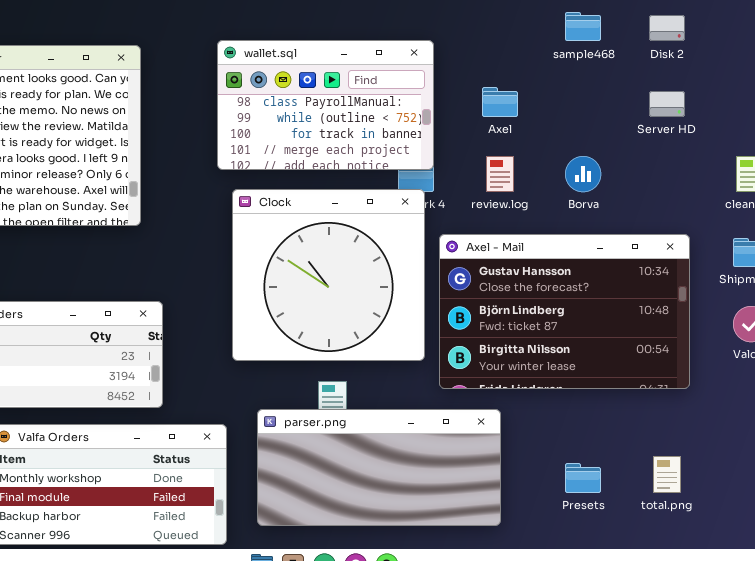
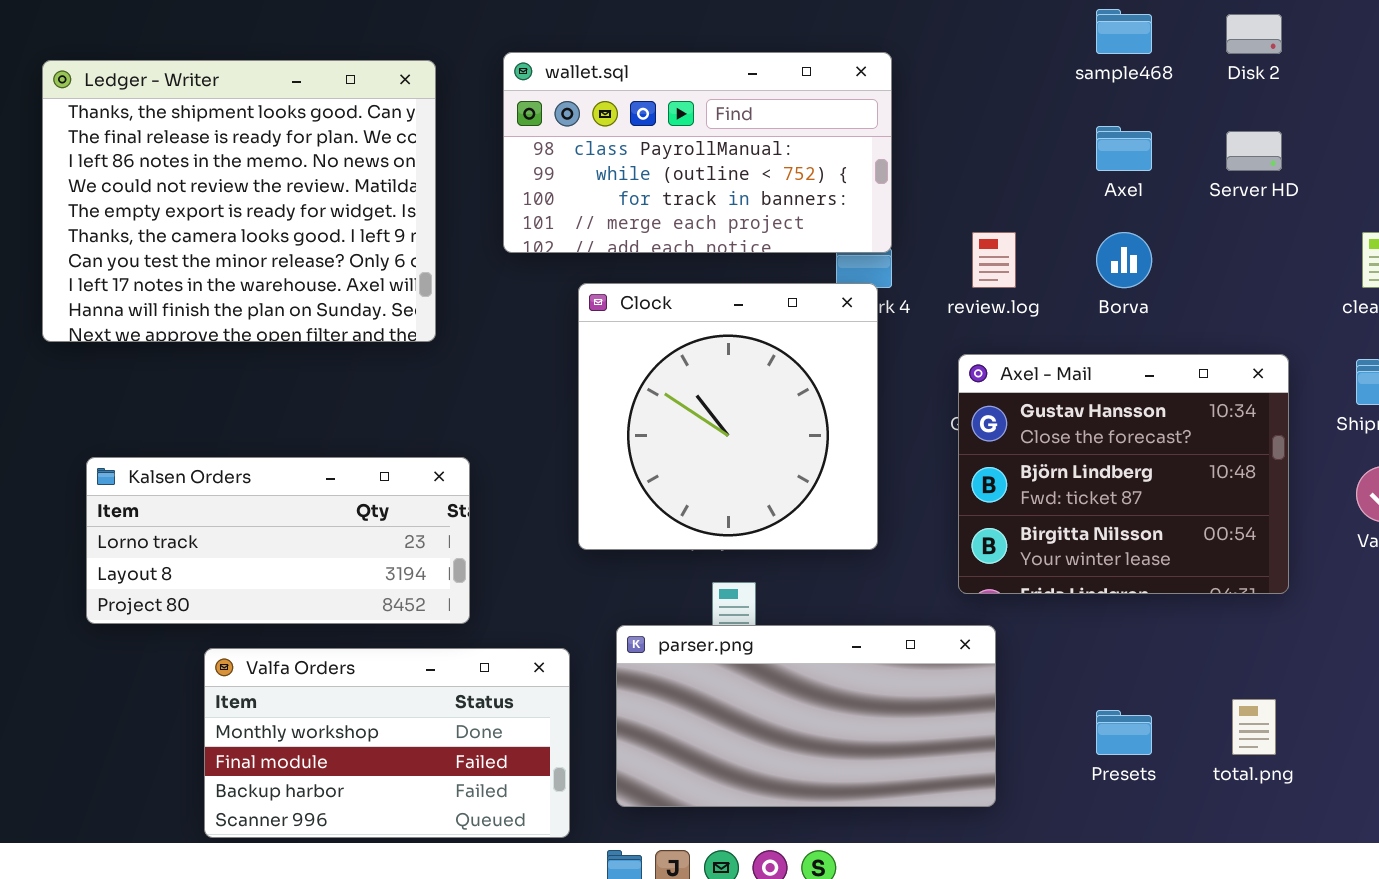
wallet.sql: [217,40,434,170] -> [503,52,892,253], resized
Axel: [482,87,518,117] -> [1096,126,1152,171], moved
Axel - Mail: [439,234,690,389] -> [958,354,1289,594], resized

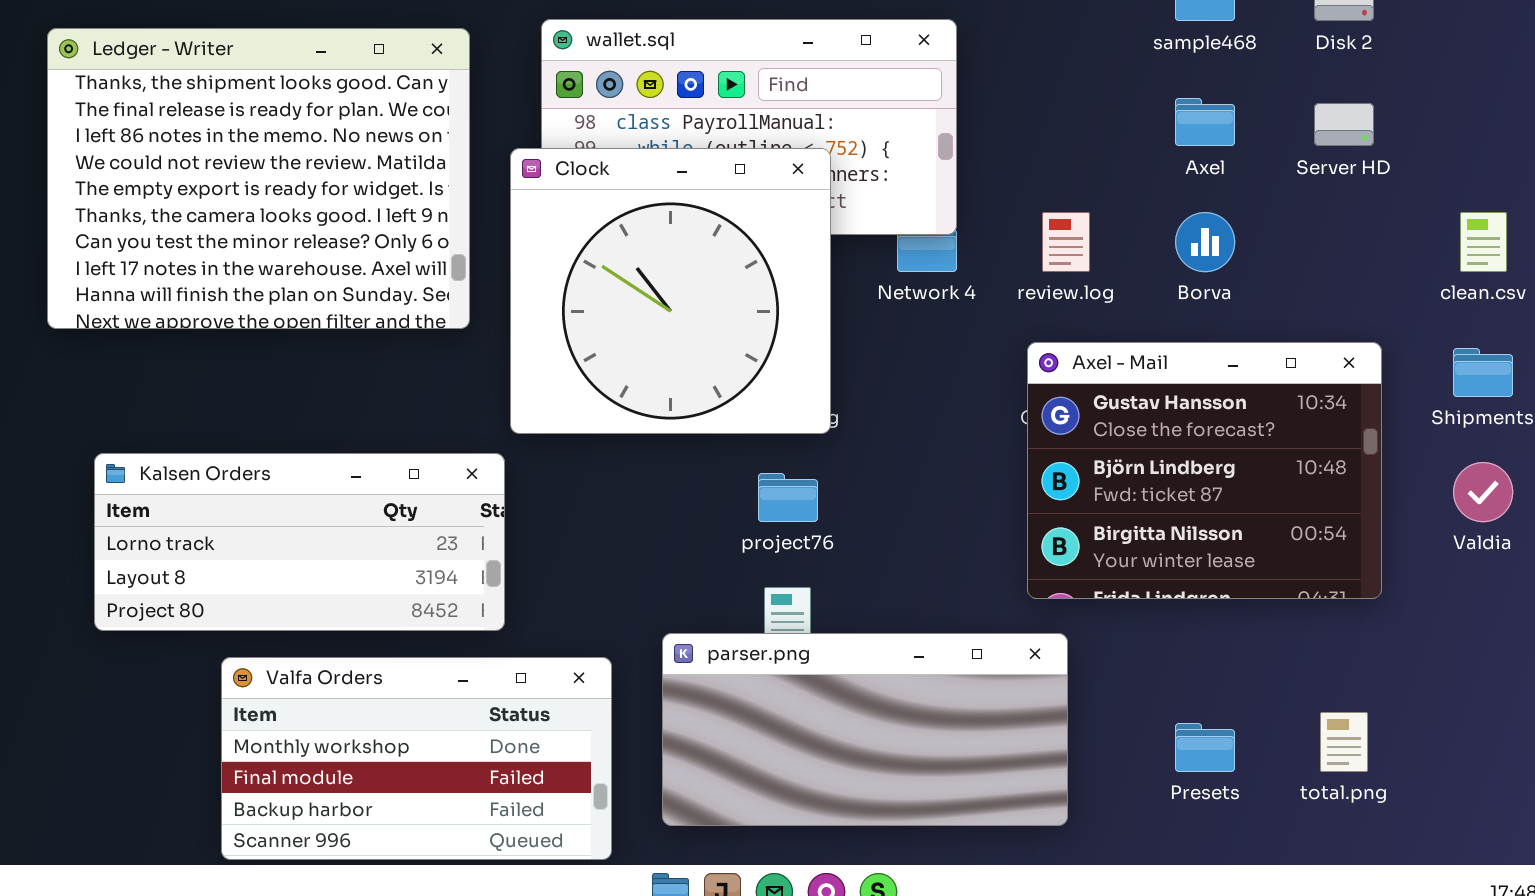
Clock: [578,283,878,550] -> [510,148,831,434], moved

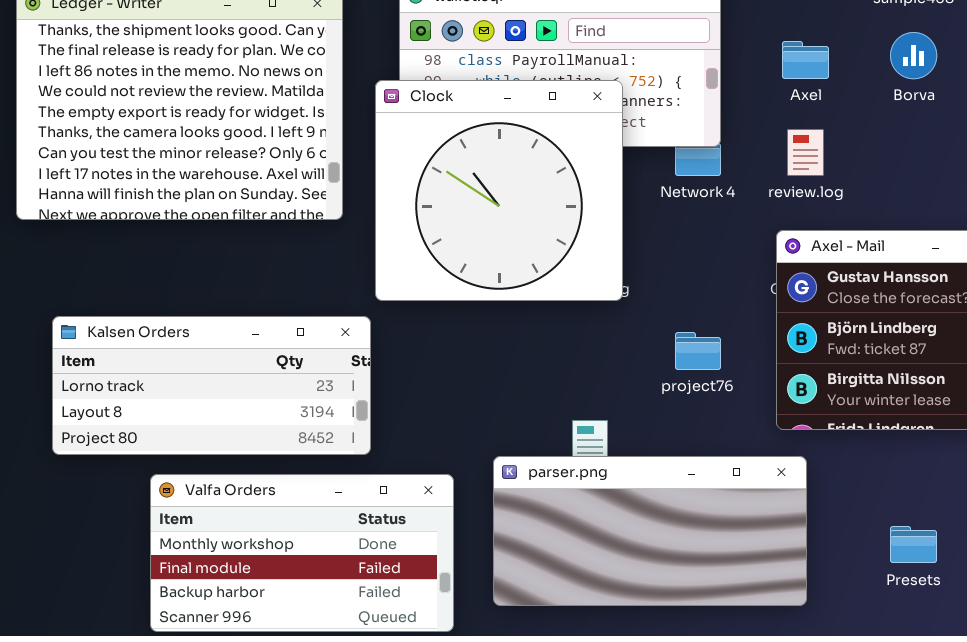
Axel: [1175,98,1235,146] -> [782,41,829,79], moved
Borva: [1175,212,1235,272] -> [890,32,937,79], moved
project76: [758,473,818,522] -> [675,332,721,370], moved

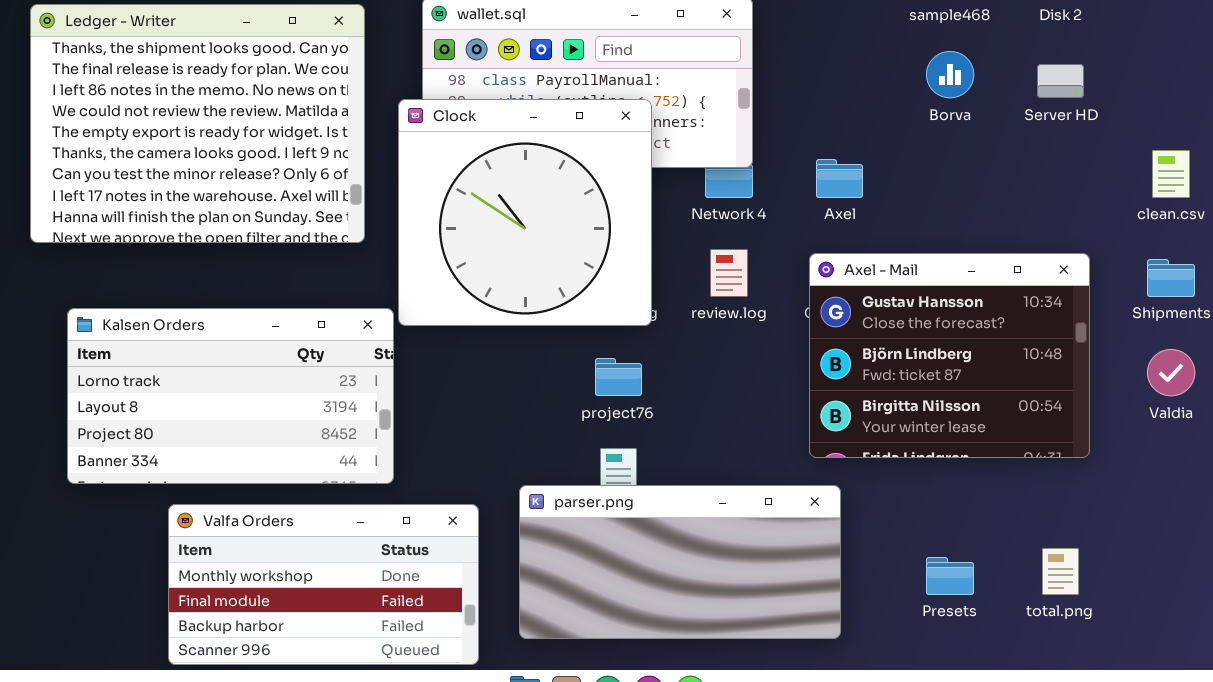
Axel: [782,41,829,79] -> [816,159,863,198], moved
review.log: [787,129,824,176] -> [710,249,748,297], moved
Kalsen Orders: [52,316,371,455] -> [67,308,394,484], resized
project76: [675,332,721,370] -> [595,358,642,396], moved

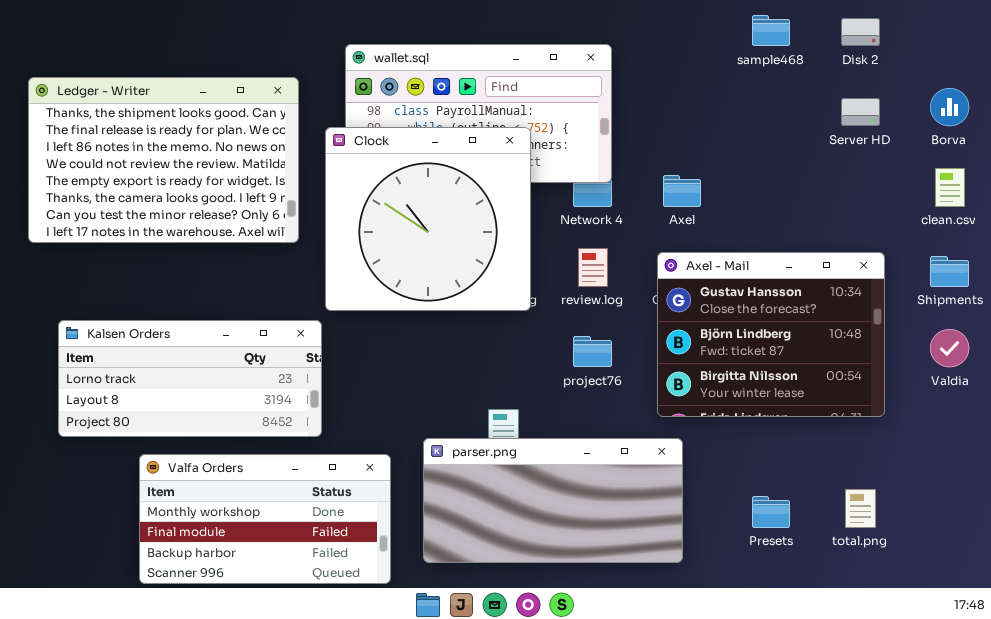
Ledger - Writer: [30,4,365,243] -> [28,77,299,243], resized
Borva: [926,51,974,98] -> [930,88,969,126], moved
Kalsen Orders: [67,308,394,484] -> [58,320,322,437], resized
project76: [595,358,642,396] -> [573,336,612,367], moved

